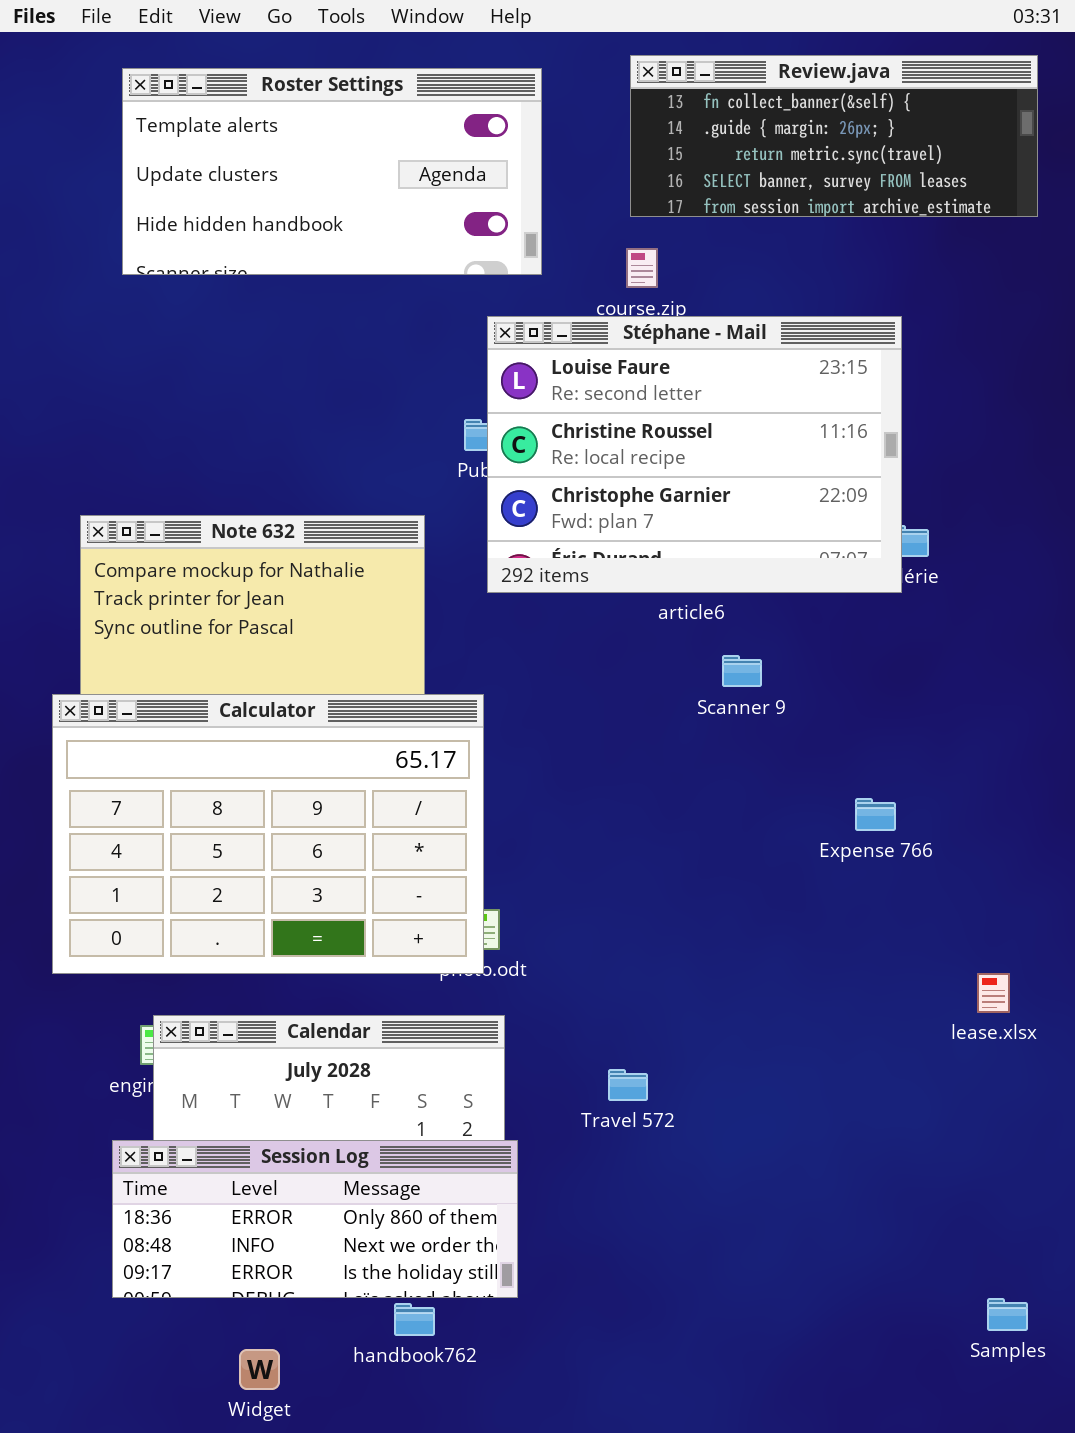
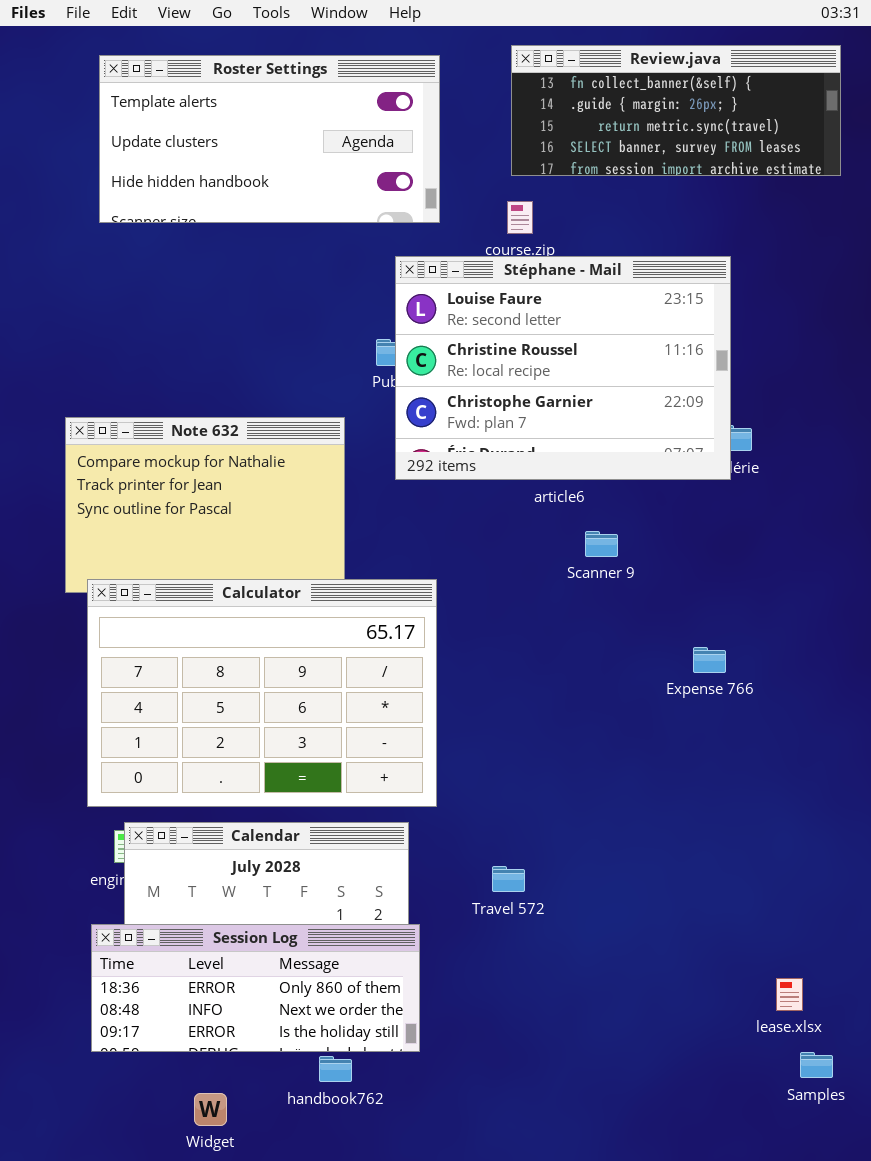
Calculator: [52,694,484,974] -> [87,579,437,807], moved
lease.xlsx: [977,973,1010,1013] -> [776,978,803,1011], moved

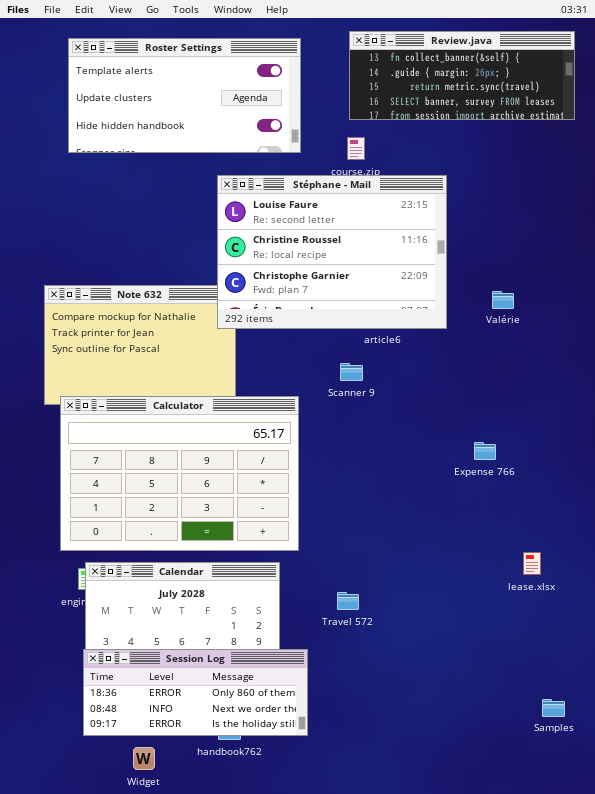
Stéphane - Mail: [395,256,731,480] -> [217,175,447,329], moved
Scanner 9: [585,531,618,557] -> [340,363,363,381], moved
Session Log: [91,924,420,1052] -> [83,649,308,736], moved
lease.xlsx: [776,978,803,1011] -> [523,552,541,575], moved
Samples: [800,1052,833,1078] -> [542,699,565,717], moved

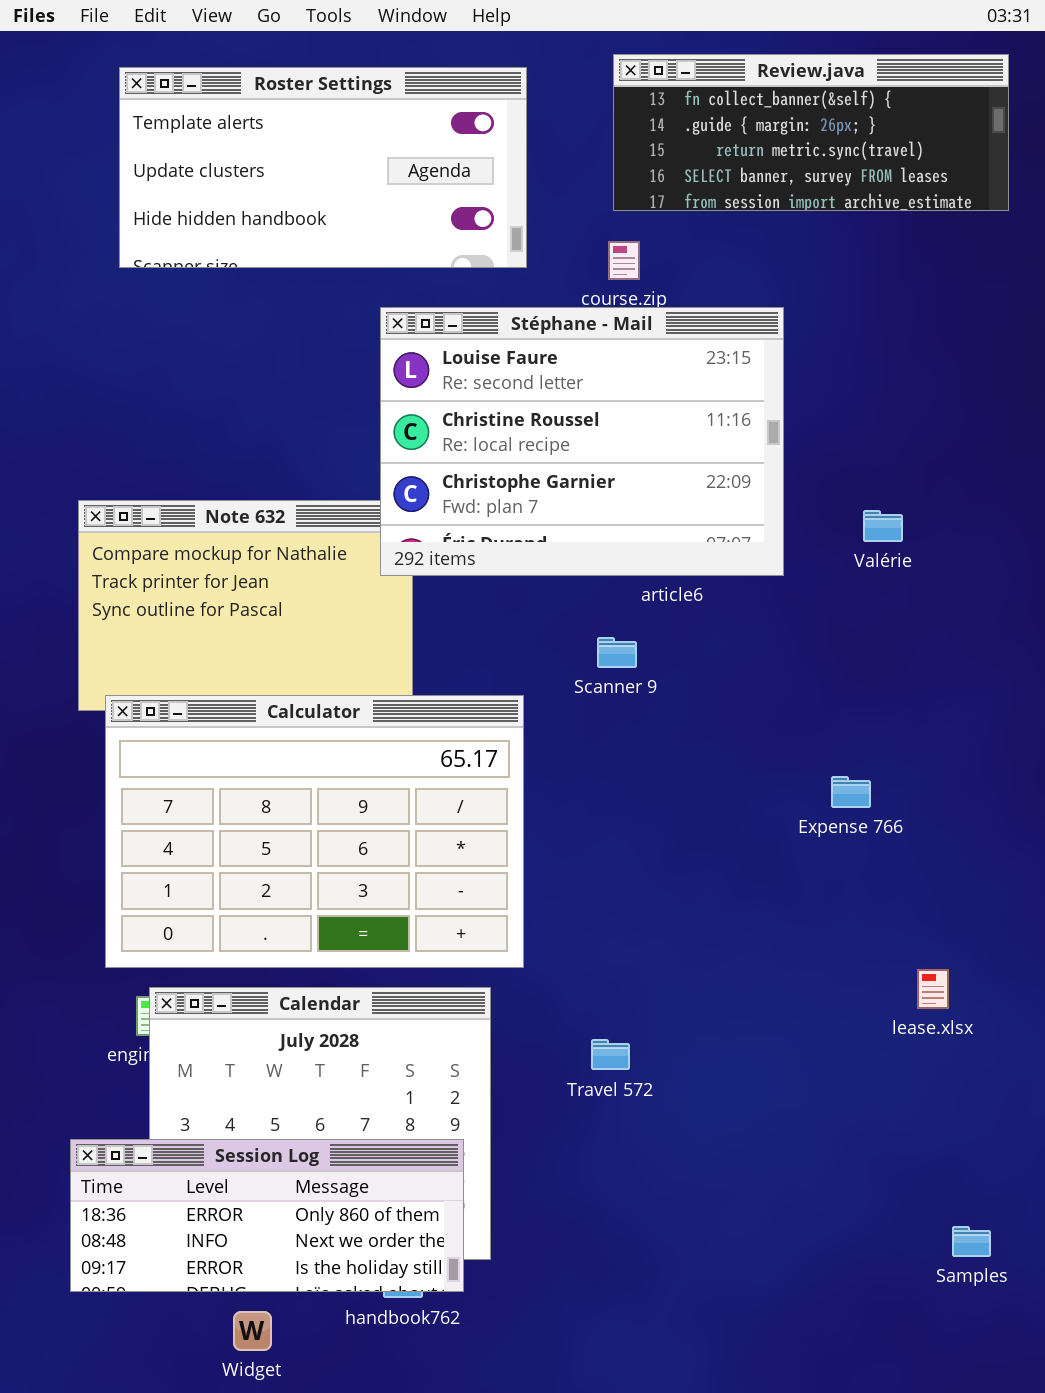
Session Log: [83,649,308,736] -> [70,1139,464,1292], moved

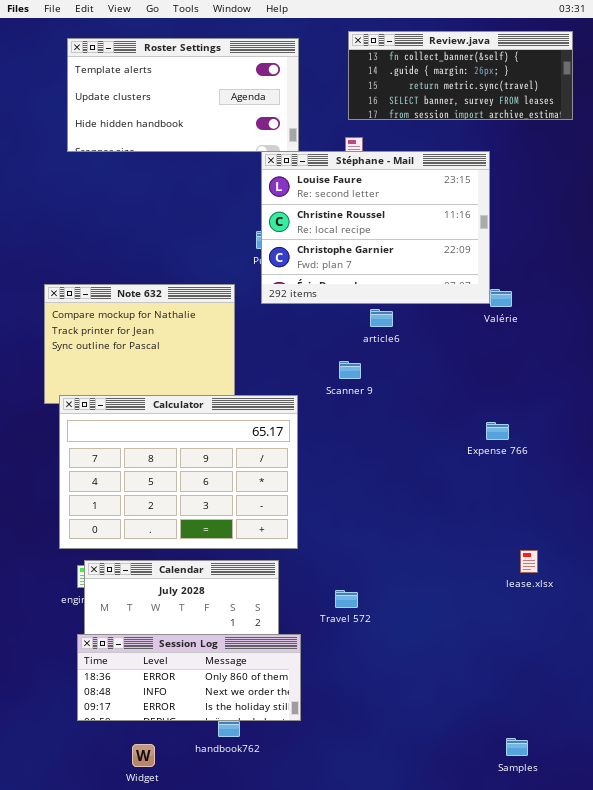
Stéphane - Mail: [380,307,784,576] -> [261,151,490,304], moved
Expense 766: [831,776,871,808] -> [486,422,509,440], moved
Session Log: [70,1139,464,1292] -> [77,634,301,721], moved
Samples: [952,1226,991,1257] -> [506,738,528,756], moved

